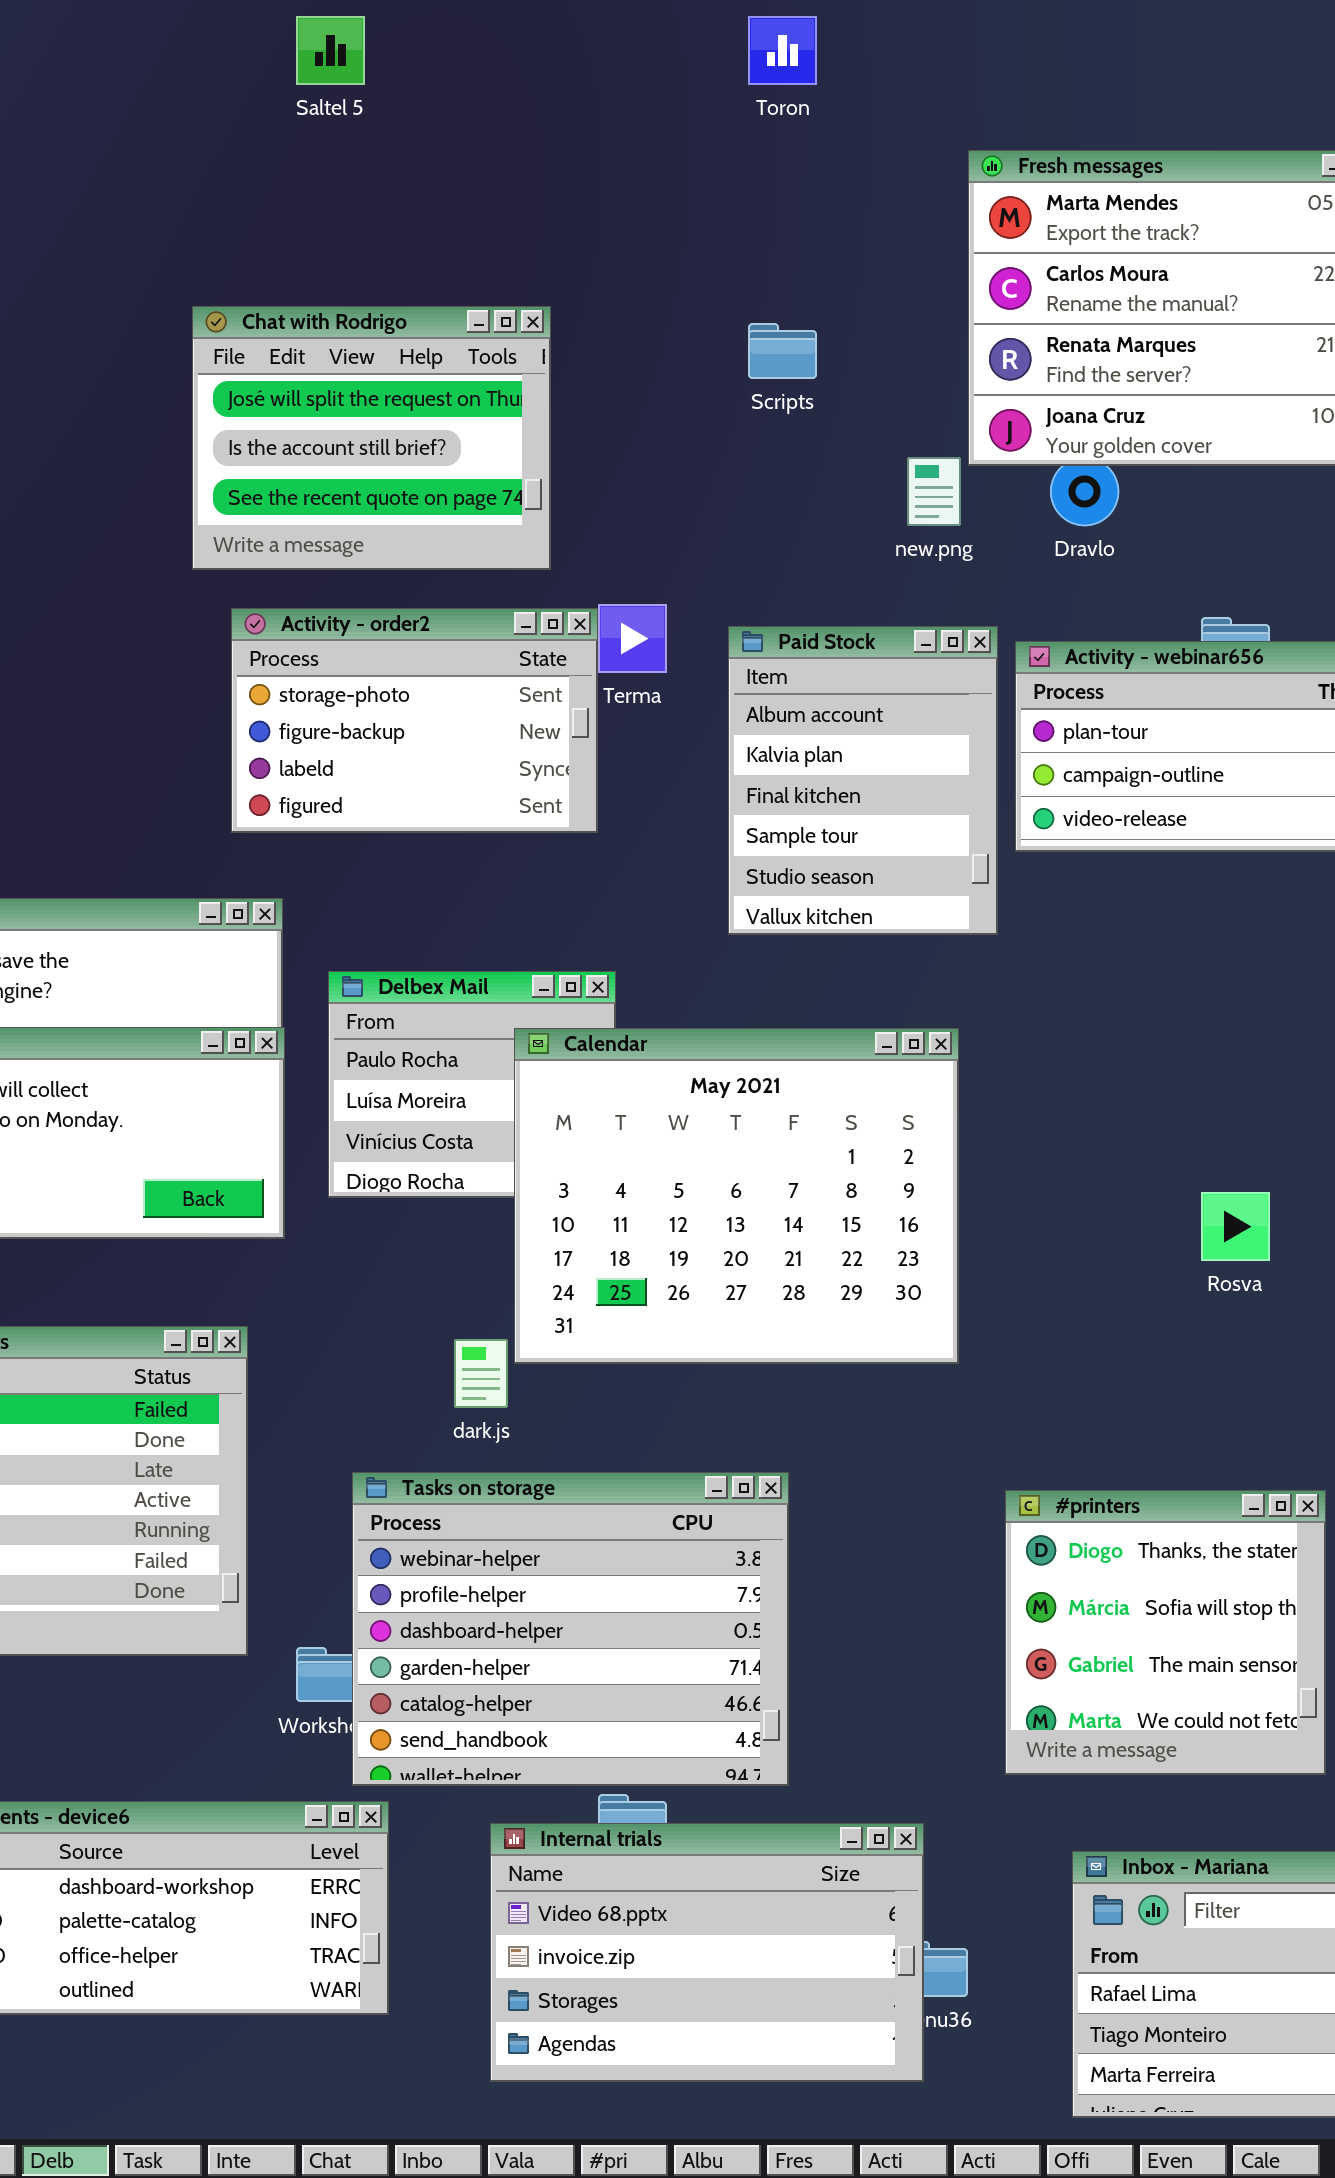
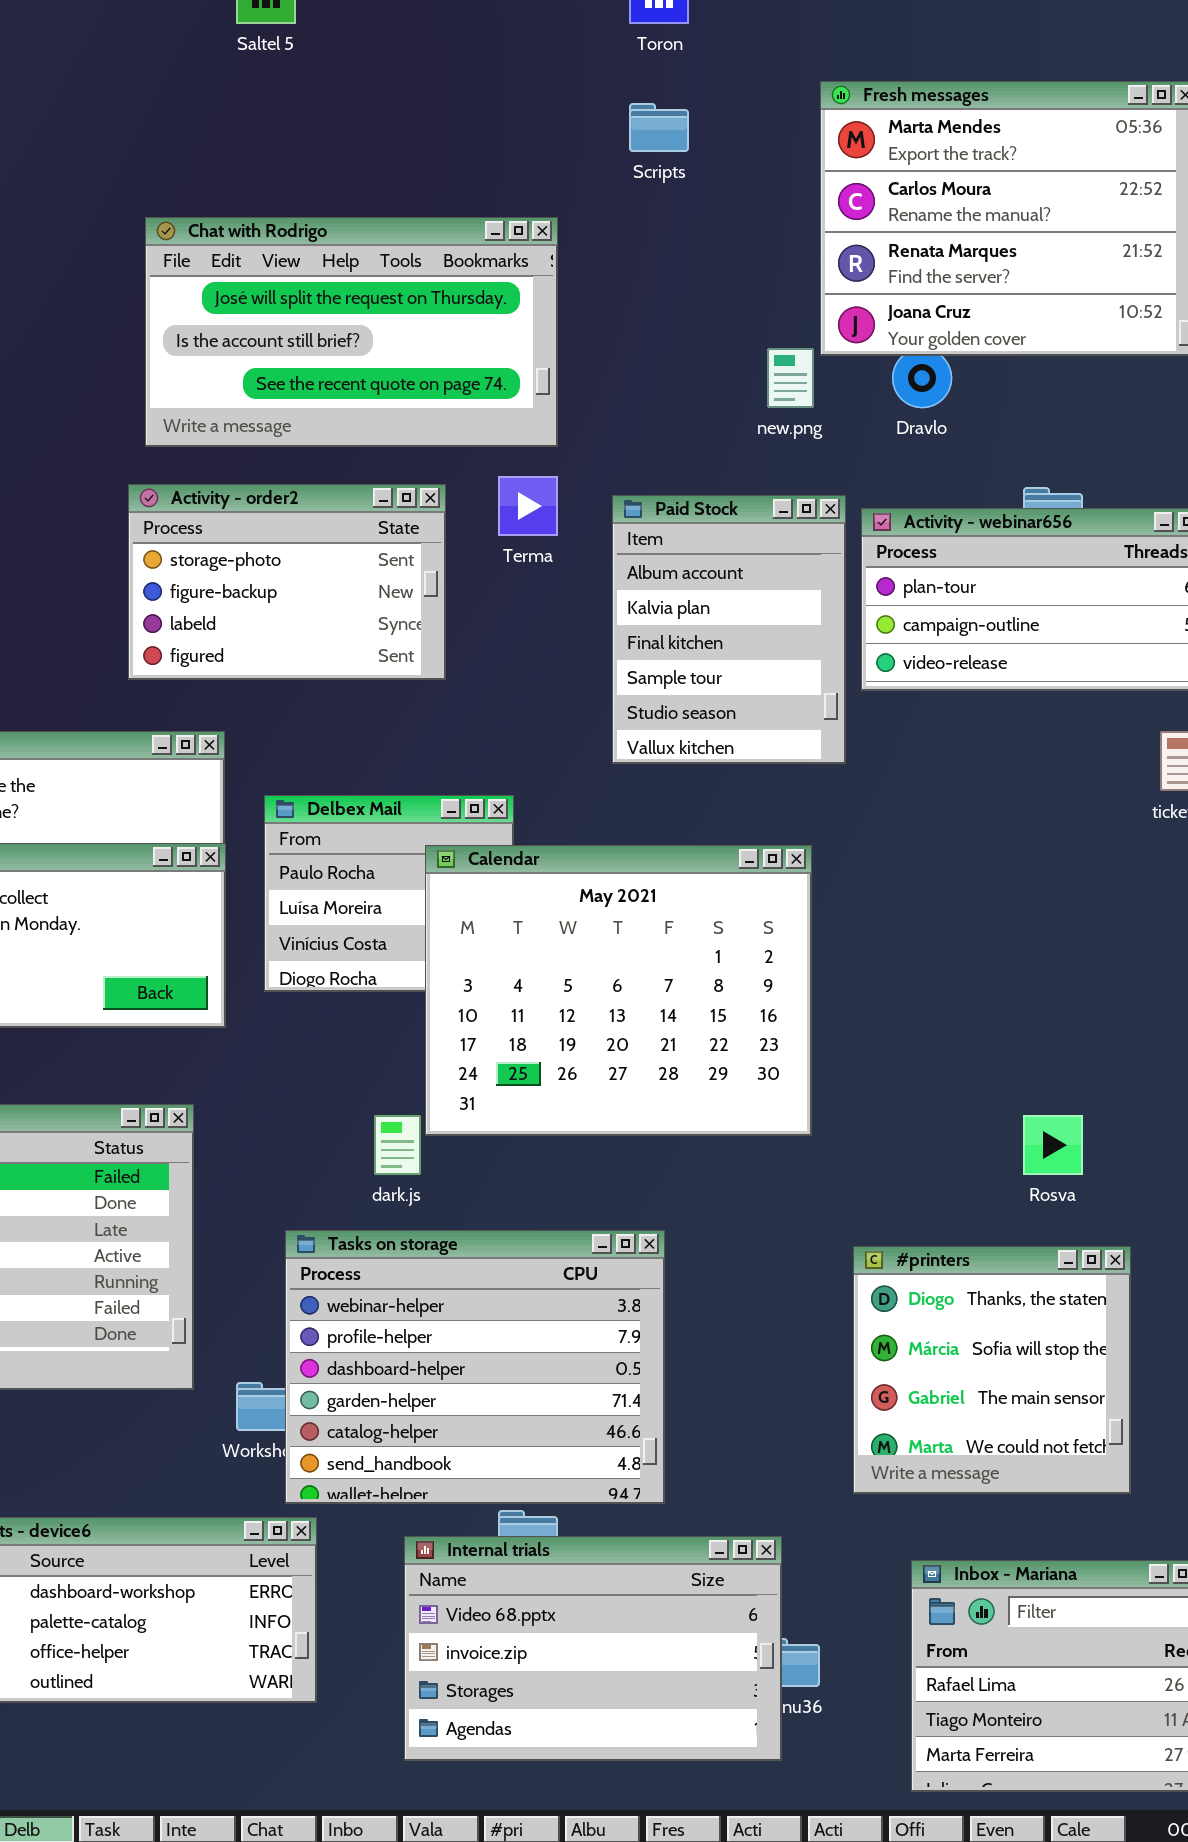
Chat with Rodrigo: [192,306,551,570] -> [145,217,558,447], resized
Scripts: [748,323,817,379] -> [629,103,689,152], moved
Activity - order2: [231,608,598,833] -> [128,484,446,680], moved
Rosva: [1201,1192,1270,1261] -> [1023,1115,1083,1175], moved

